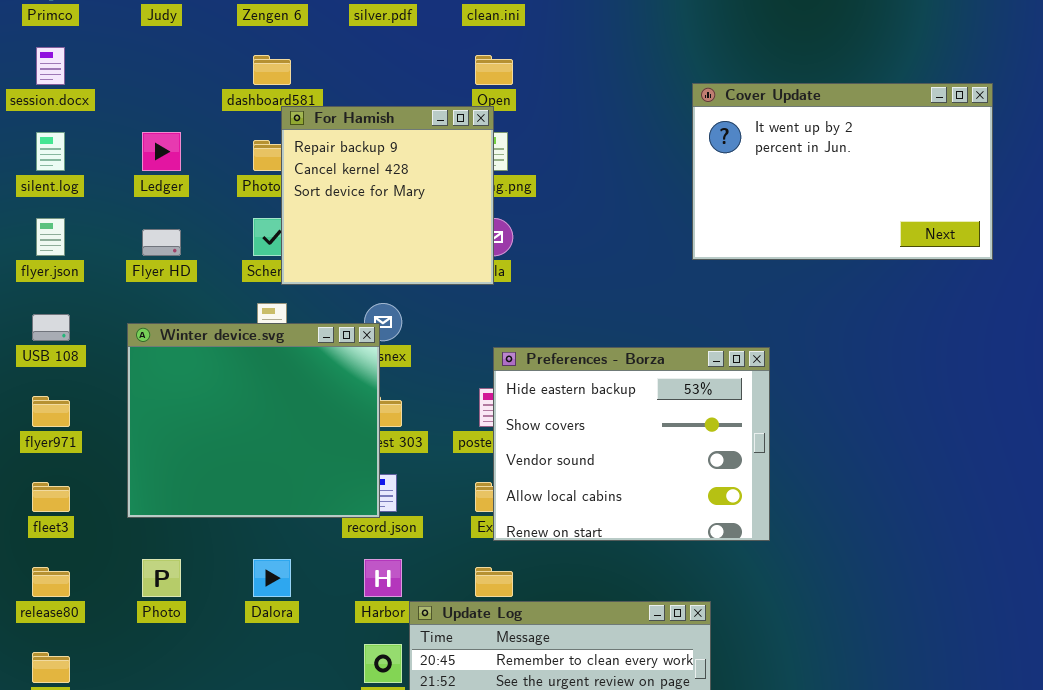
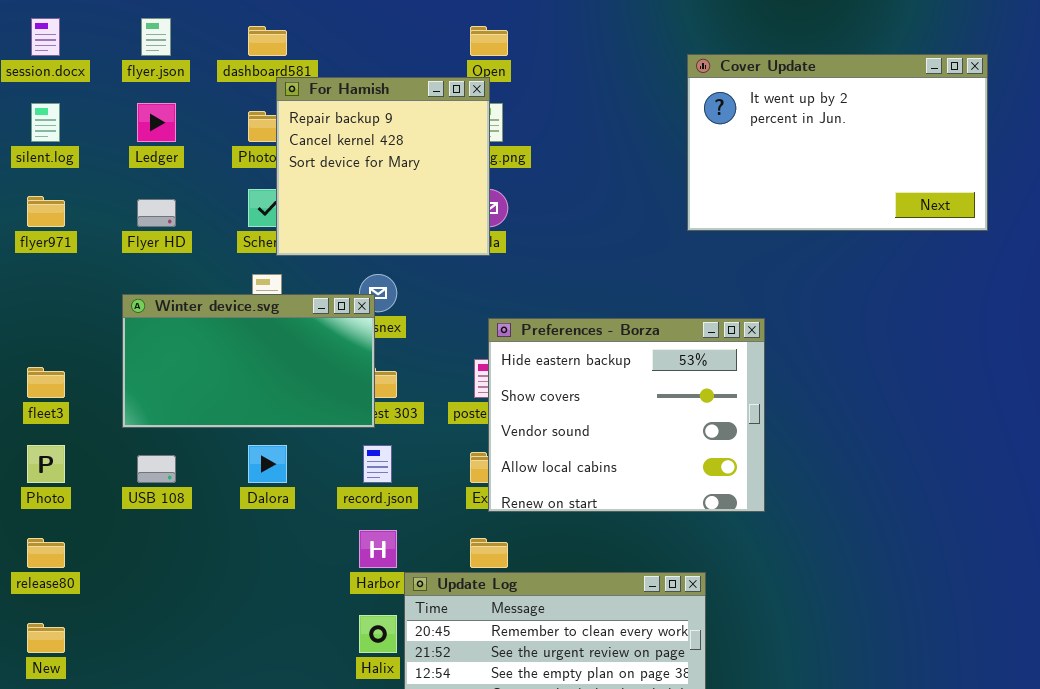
flyer.json: [36,218,65,256] -> [141,18,171,56], moved
USB 108: [32,314,70,341] -> [137,455,176,483], moved
Winter device.svg: [127,323,380,518] -> [122,294,375,428], resized
flyer971: [32,396,70,427] -> [27,196,65,227], moved
fleet3: [32,482,70,512] -> [27,367,65,398], moved
Photo: [142,559,181,597] -> [27,445,65,483], moved
Dalora: [253,559,291,597] -> [248,445,287,483], moved

